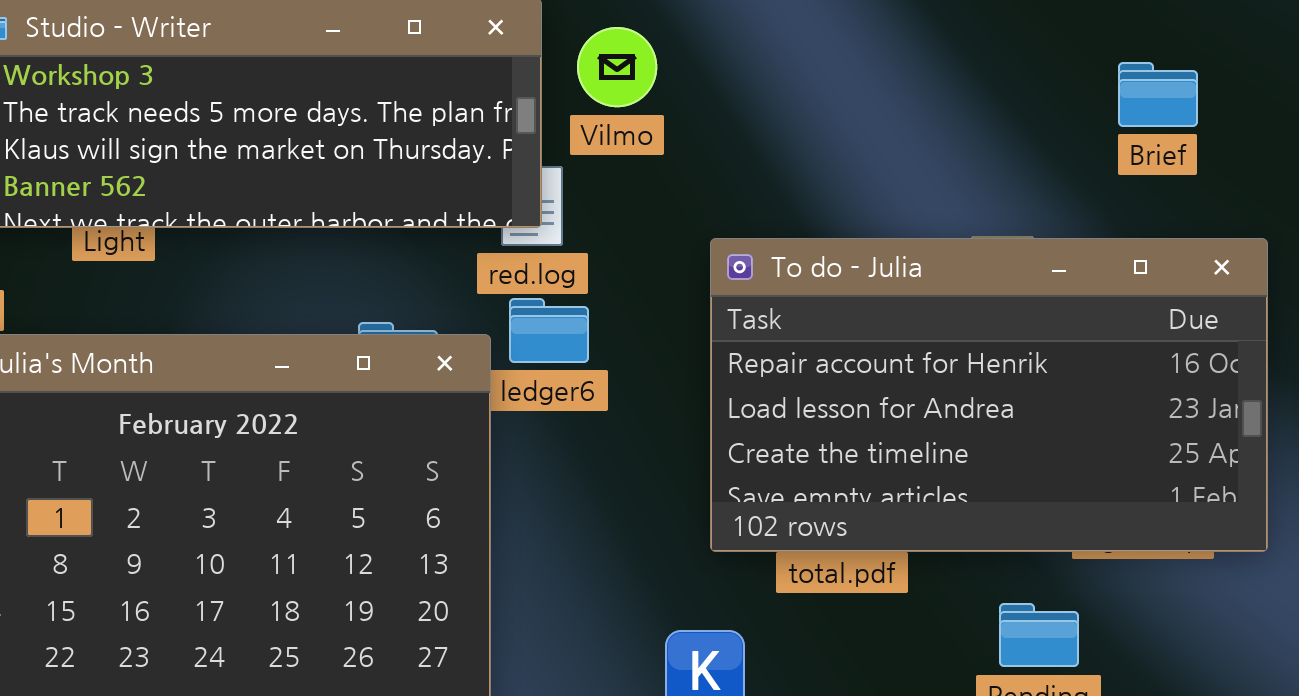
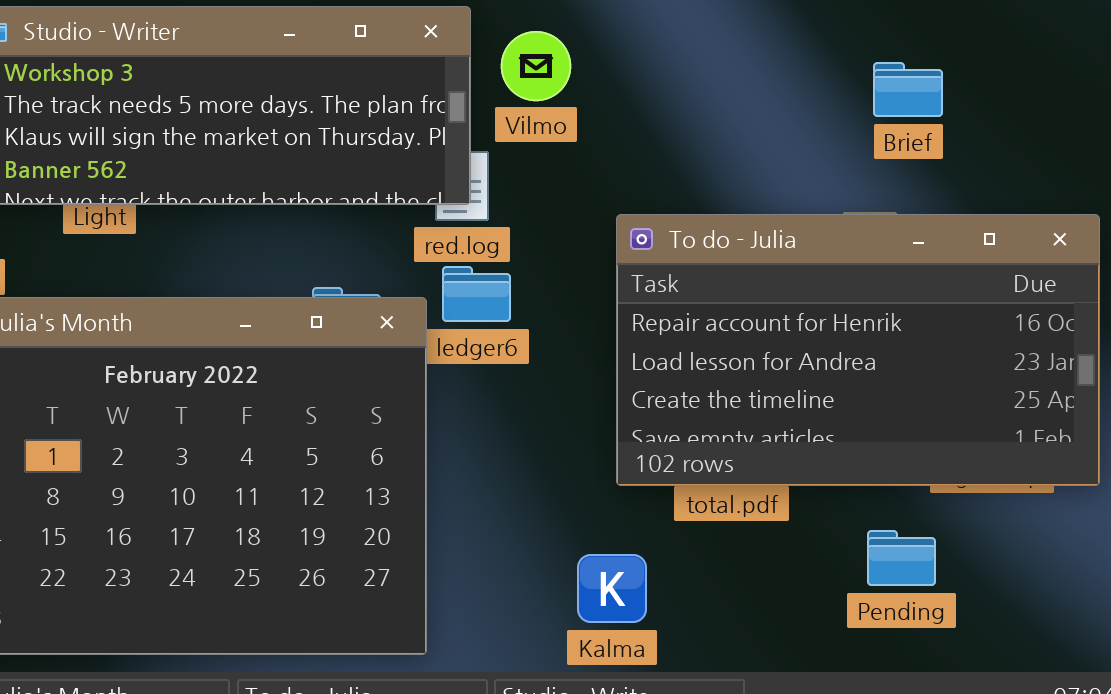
Brief: [1118,62,1198,127] -> [873,62,943,117], moved

